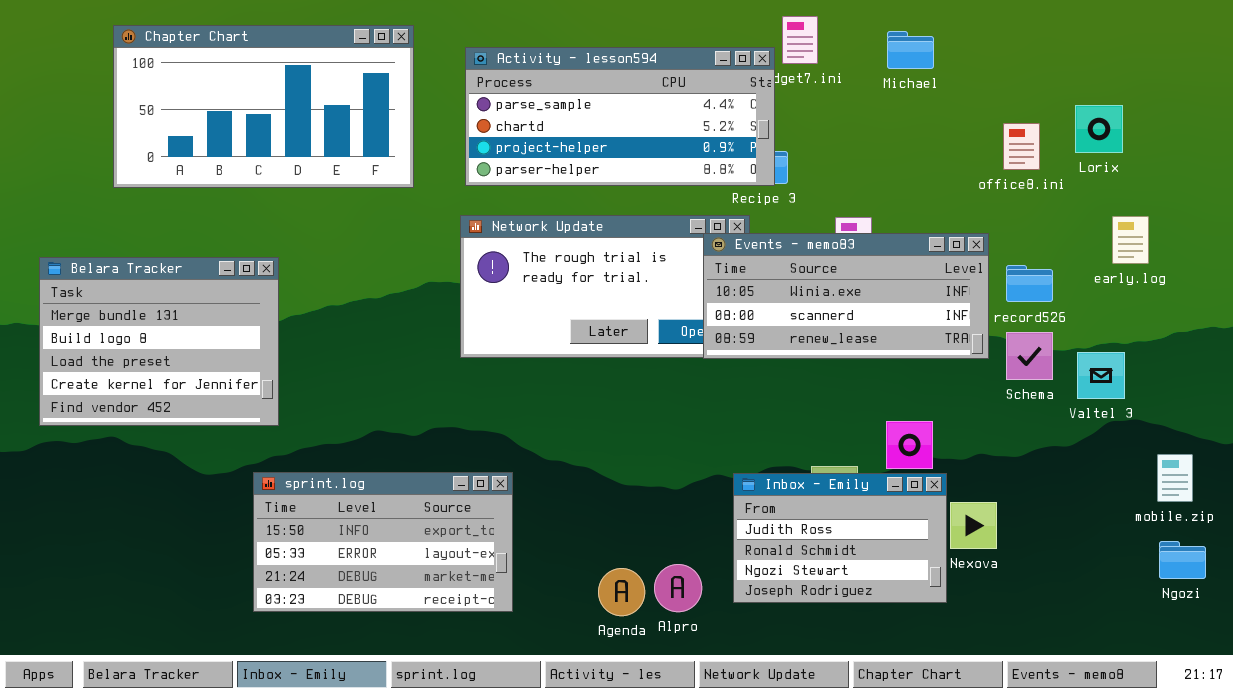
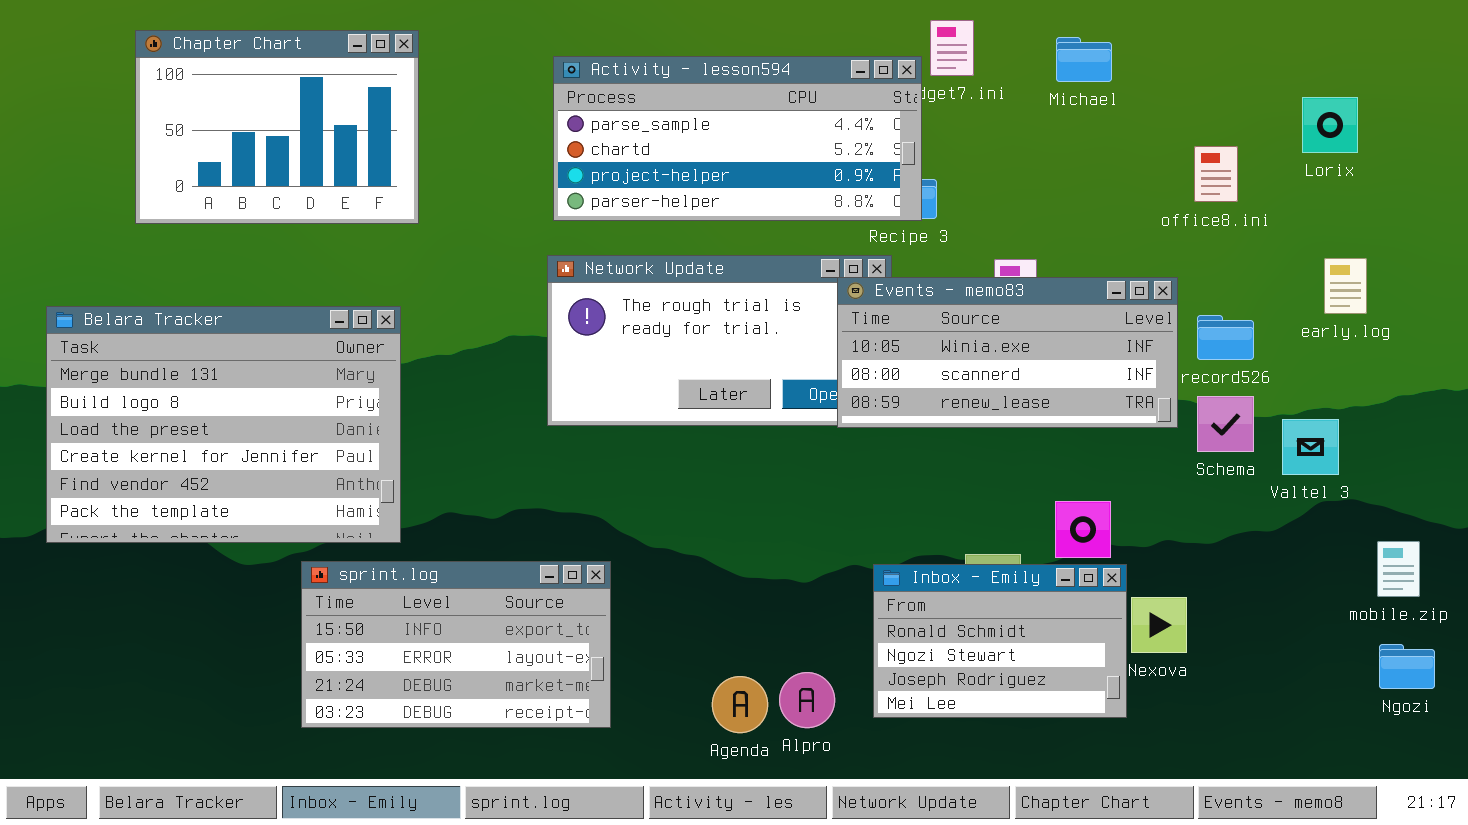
Chapter Chart: [113,25,414,188] -> [135,30,419,224], resized
Lorix: [1075,105,1123,153] -> [1302,97,1358,153], moved
Belara Tracker: [39,257,279,426] -> [46,306,401,543], resized
Inbox - Emily: [733,473,947,603] -> [873,564,1127,718], scrolled down 1 row

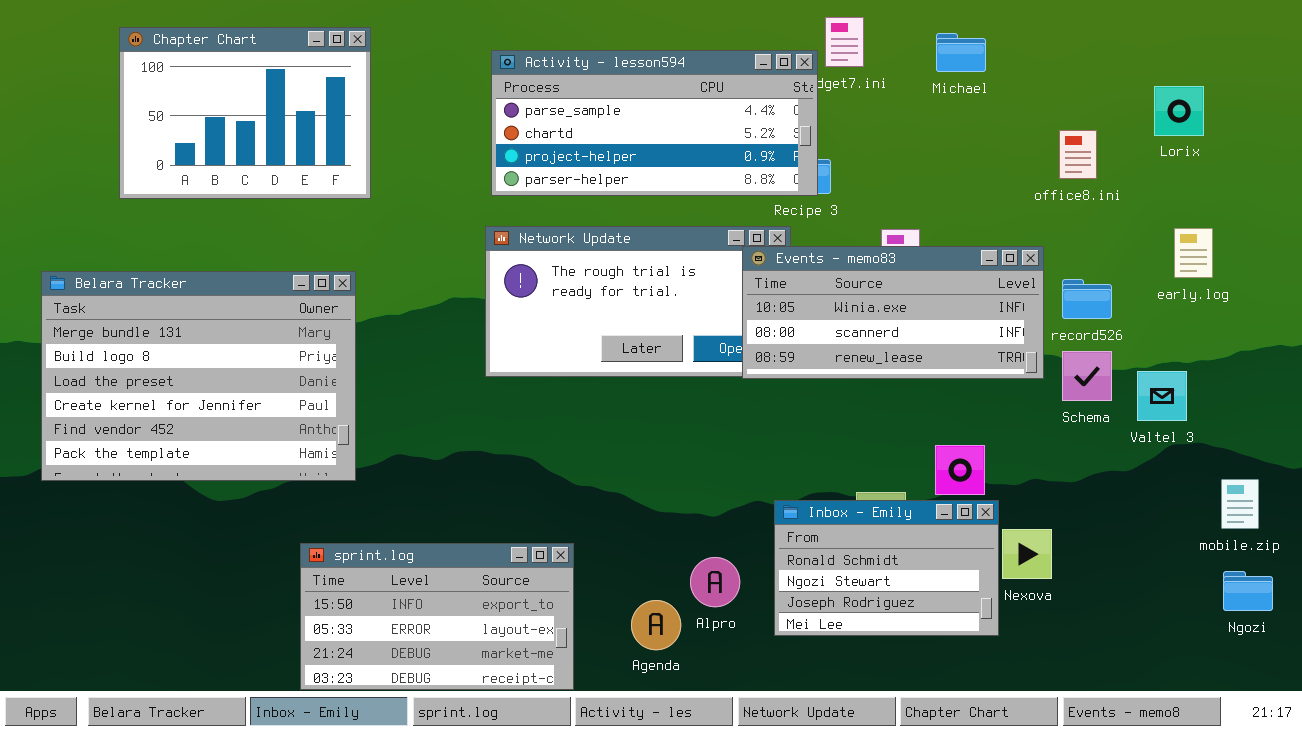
sprint.log: [301,561,611,728] -> [300,543,574,690], moved
Alpro: [779,672,835,728] -> [690,557,740,607], moved

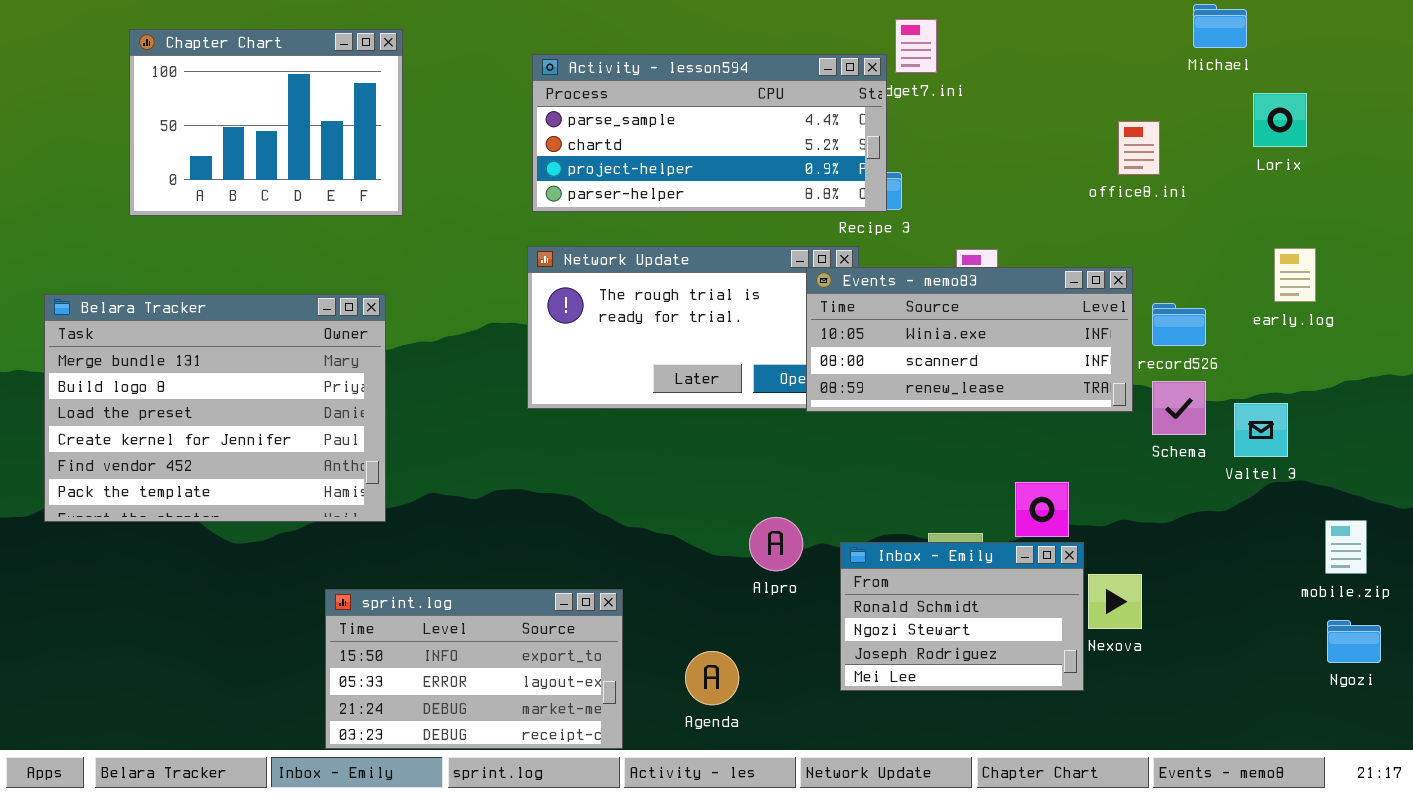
Michael: [936,33,986,72] -> [1193,4,1247,48], moved
office8.ini: [1059,130,1097,179] -> [1118,121,1160,175], moved
Alpro: [690,557,740,607] -> [749,517,803,571], moved

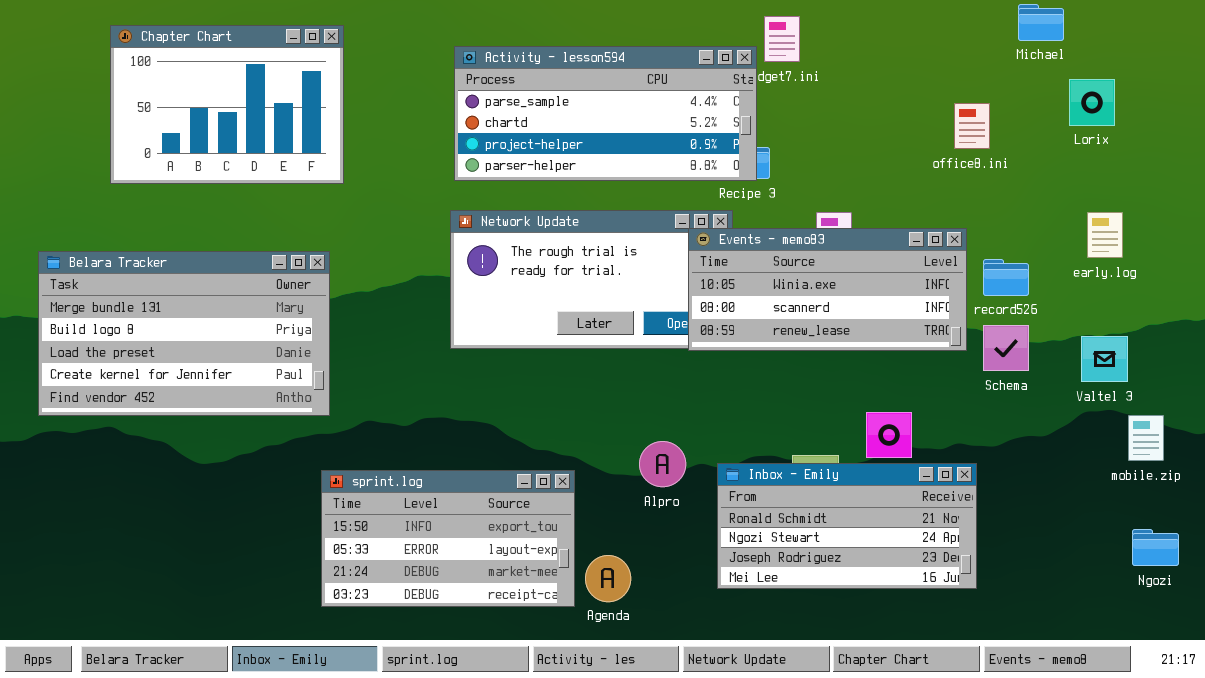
Belara Tracker: [44,294,386,522] -> [38,251,330,416], resized
Valtel 3: [1234,403,1288,457] -> [1081,336,1128,382], moved
mobile.zip: [1325,520,1367,574] -> [1128,415,1164,461], moved
Inbox - Emily: [840,542,1084,691] -> [717,463,977,589], resized
sprint.log: [325,589,623,749] -> [321,470,575,607], moved

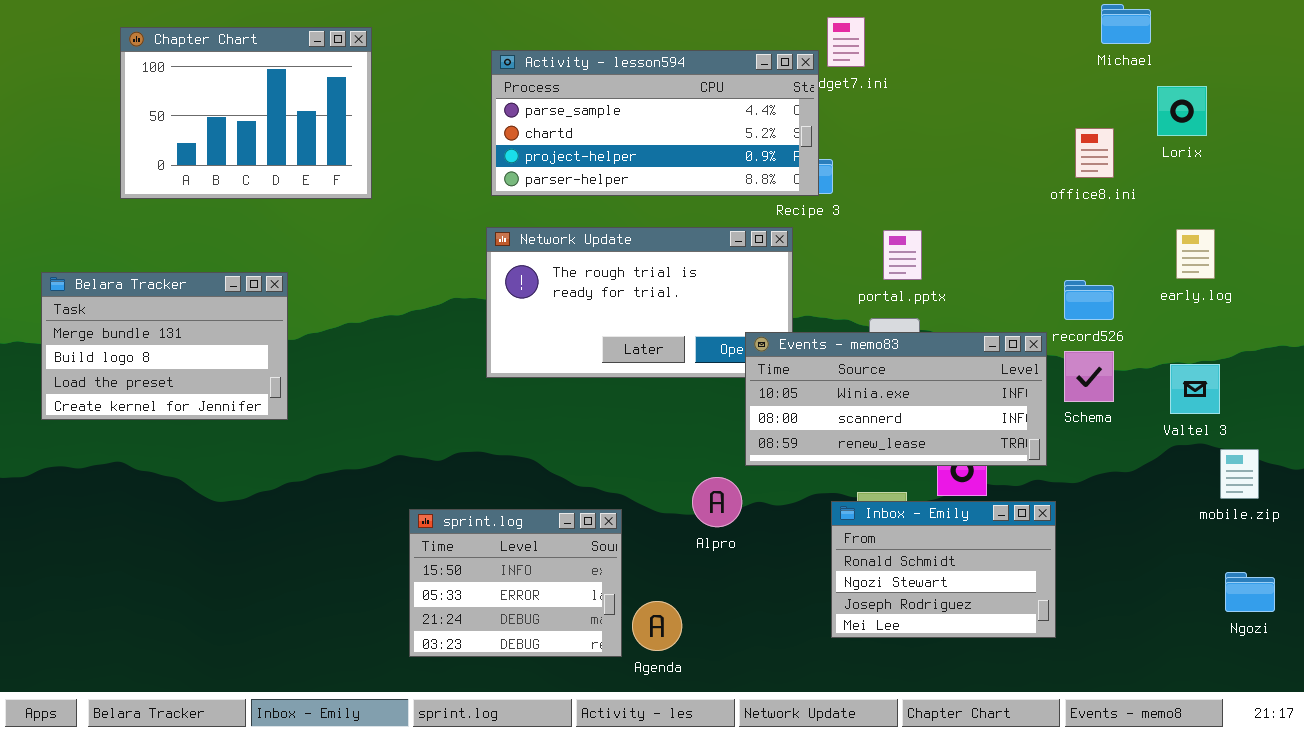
office8.ini: [954,103,990,149] -> [1075,128,1114,178], moved
Events - memo83: [688,228,967,351] -> [745,332,1047,466], moved
Belara Tracker: [38,251,330,416] -> [41,272,288,420], resized
Inbox - Emily: [717,463,977,589] -> [831,501,1056,638], resized
sprint.log: [321,470,575,607] -> [409,509,622,657], resized

